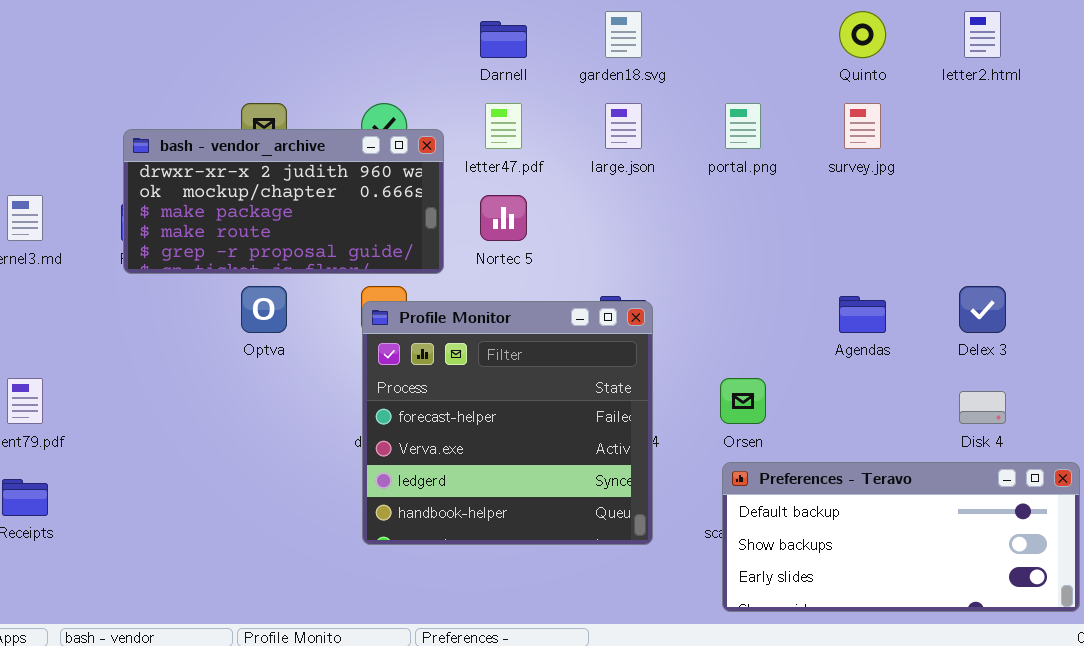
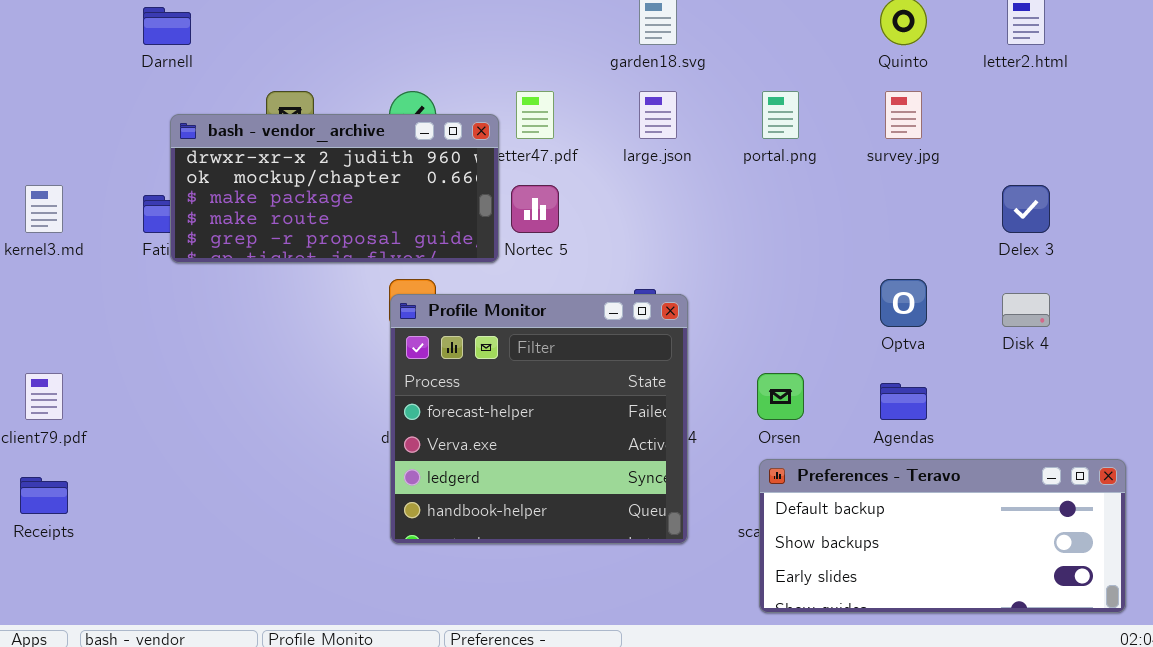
Darnell: [480,21,527,58] -> [143,7,191,45], moved
bash - vendor_archive: [123,129,444,274] -> [170,114,499,263], moved
Optva: [241,286,287,333] -> [880,279,927,327], moved
Delex 3: [959,286,1006,333] -> [1002,185,1050,233], moved
Agendas: [839,296,886,333] -> [880,383,927,420], moved
Disk 4: [959,391,1006,424] -> [1002,293,1050,327], moved

